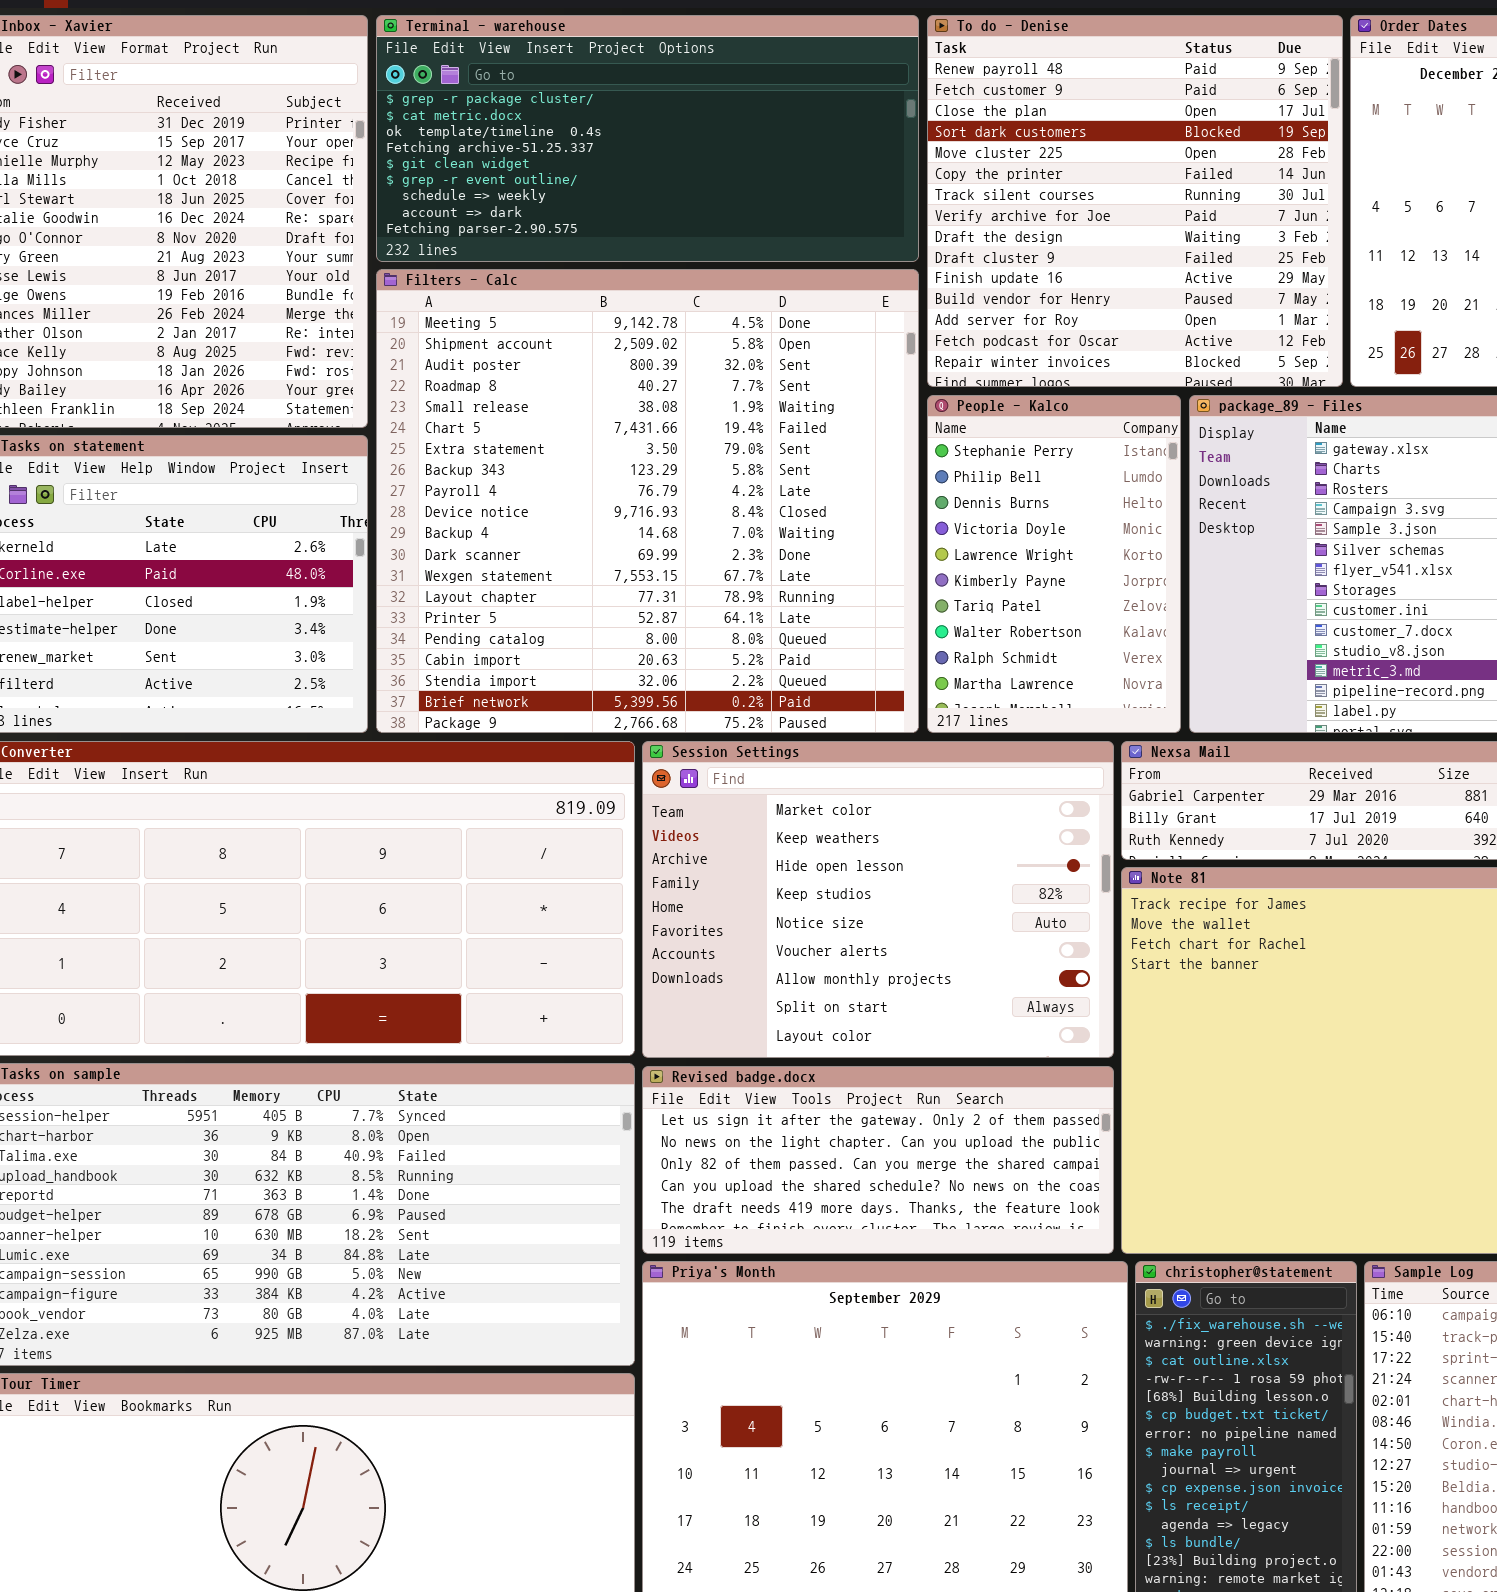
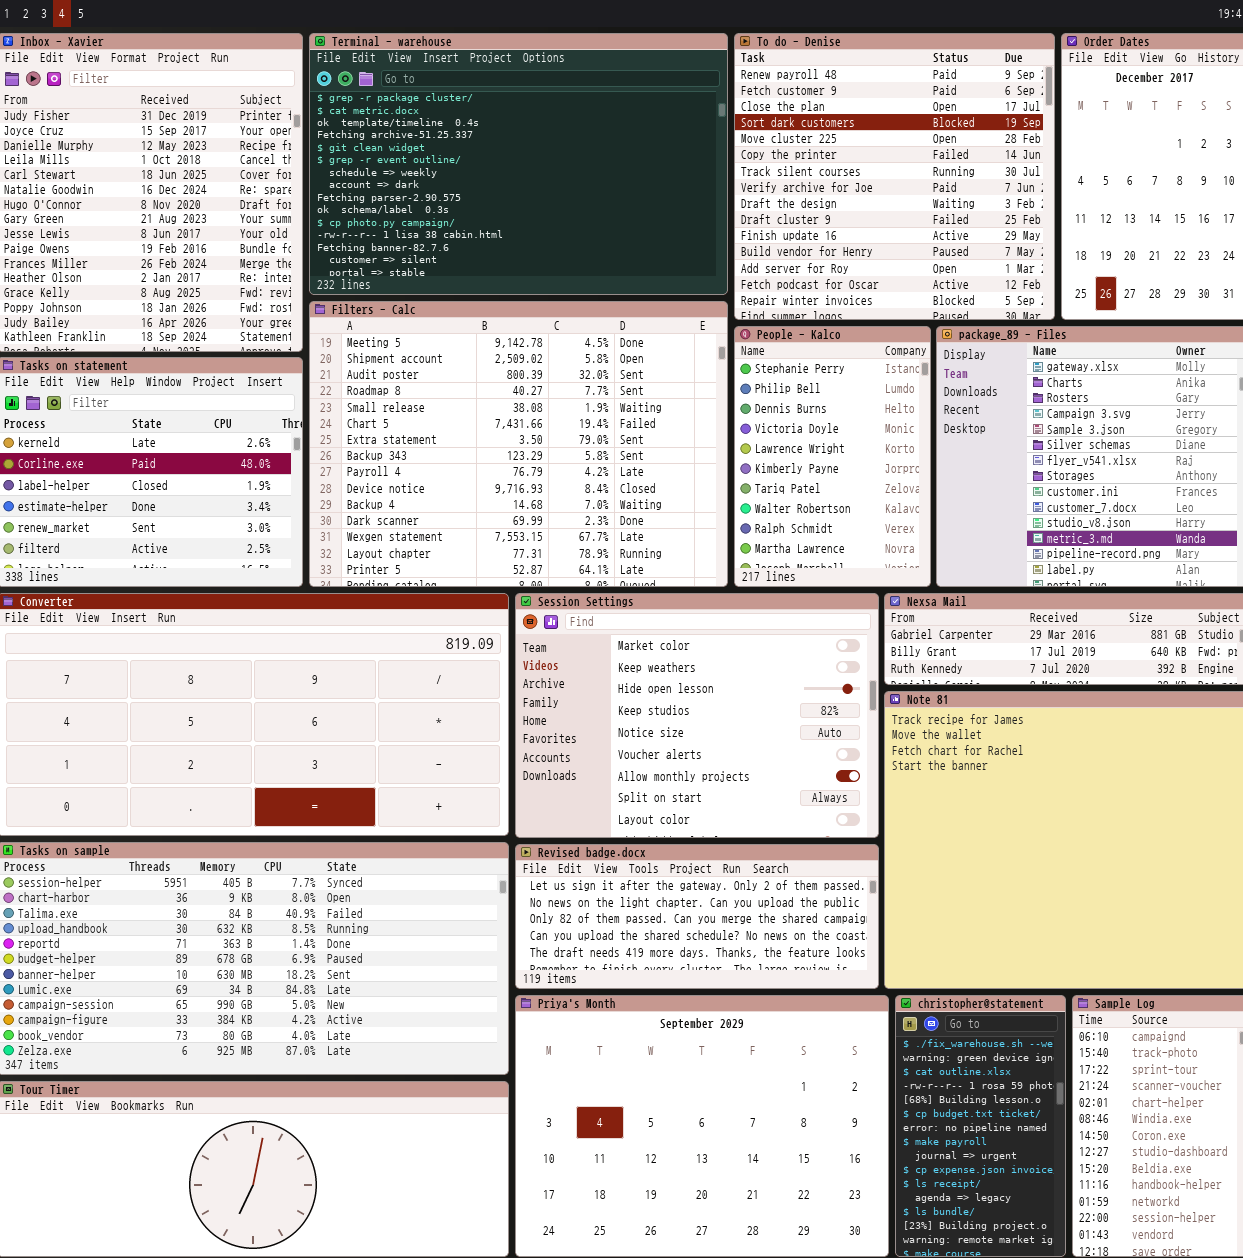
Terminal - warehouse: [376,15,919,262] -> [309,33,728,295], resized
Filters - Calc: [376,269,919,733] -> [309,301,728,587], resized

